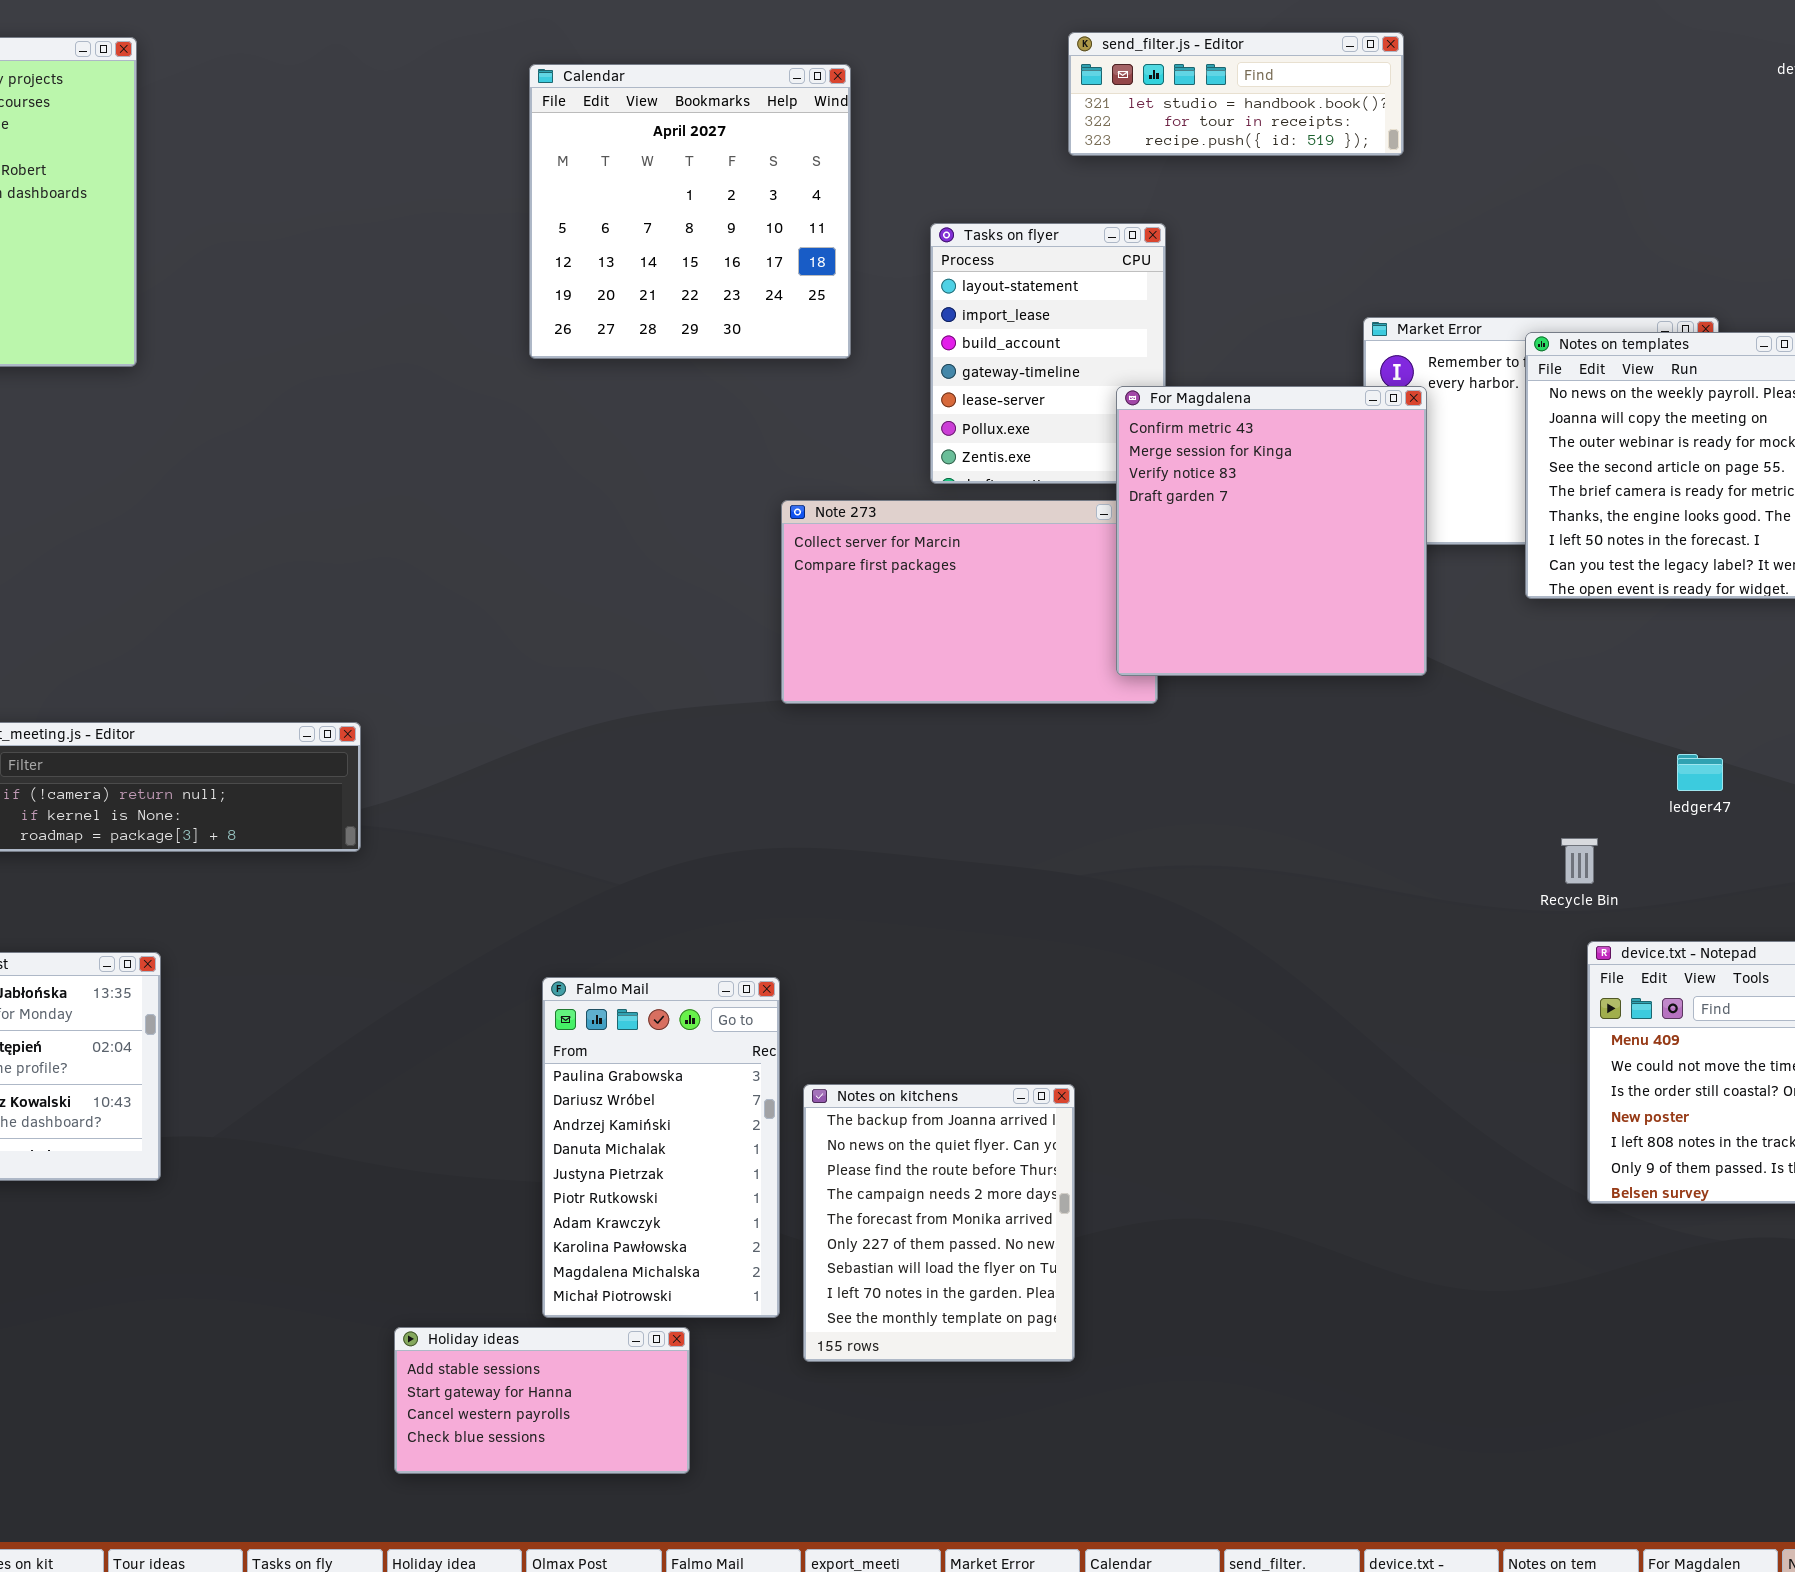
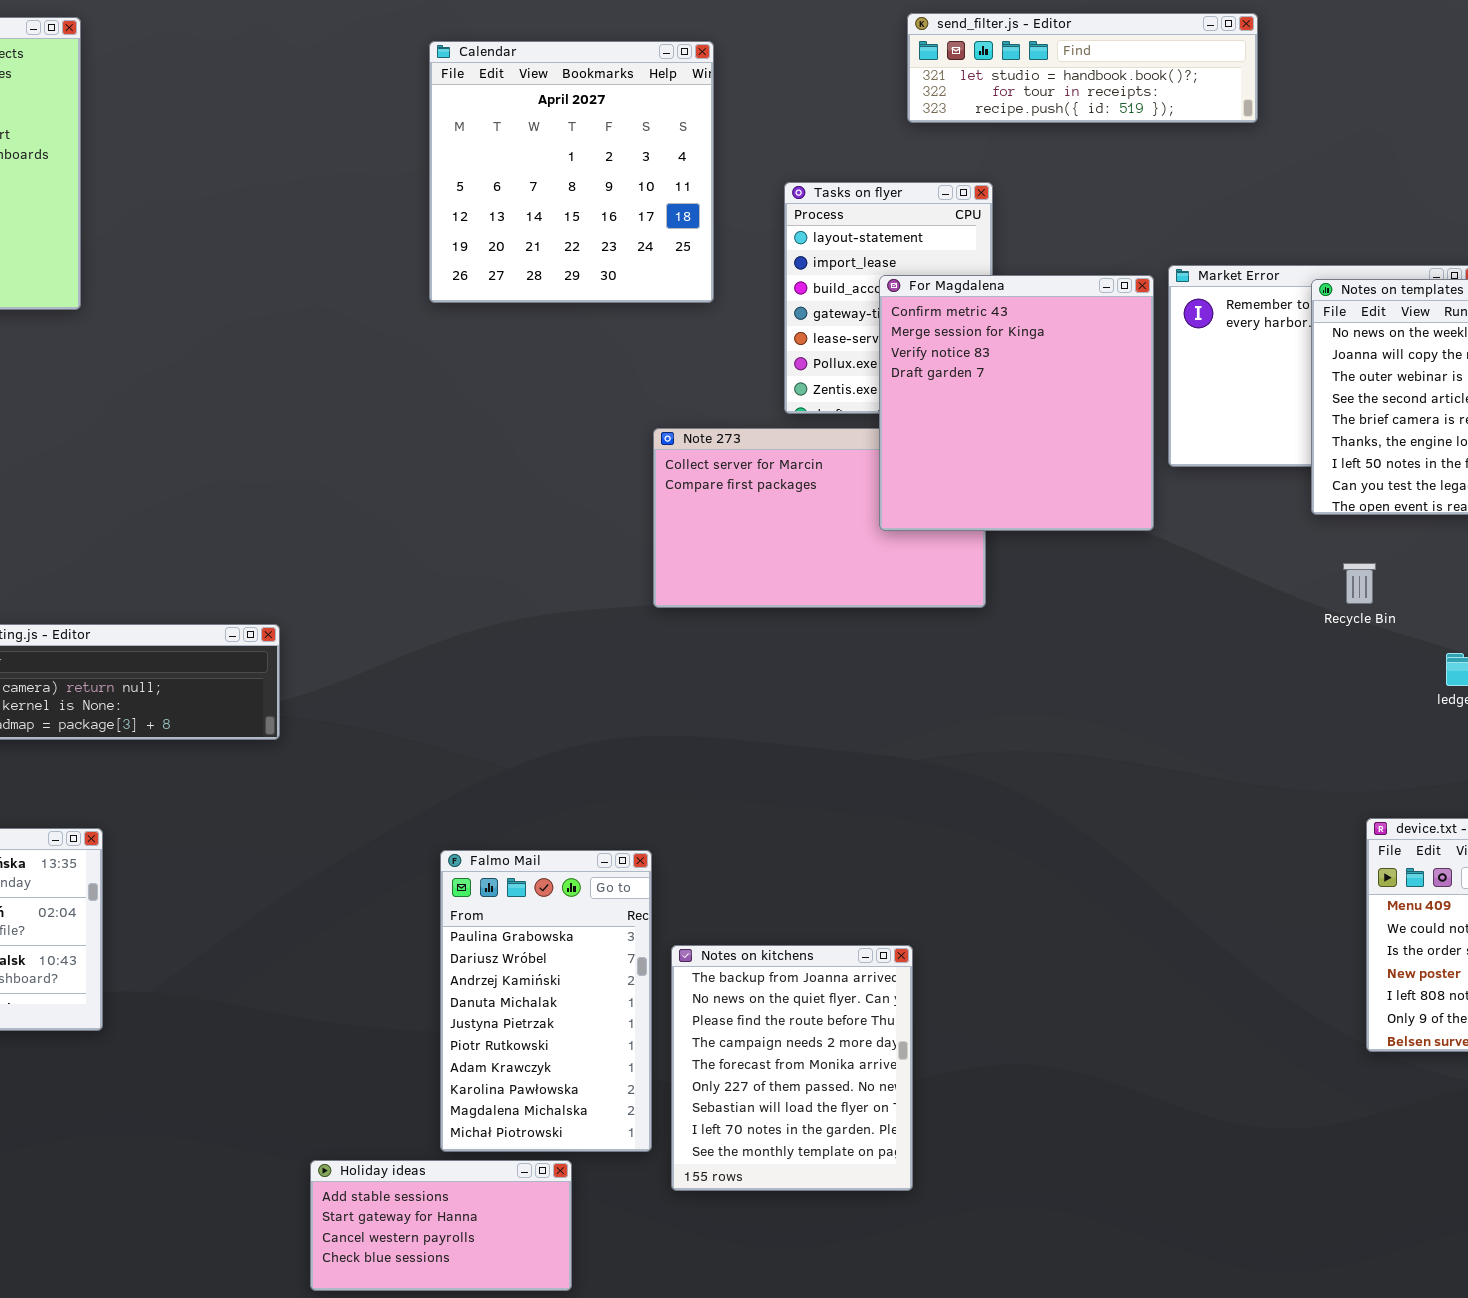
send_filter.js - Editor: [1068,32,1404,156] -> [907,13,1258,123], resized
For Magdalena: [1116,386,1427,676] -> [879,275,1154,531], moved
Recycle Bin: [1561,838,1598,884] -> [1343,563,1376,604], moved

